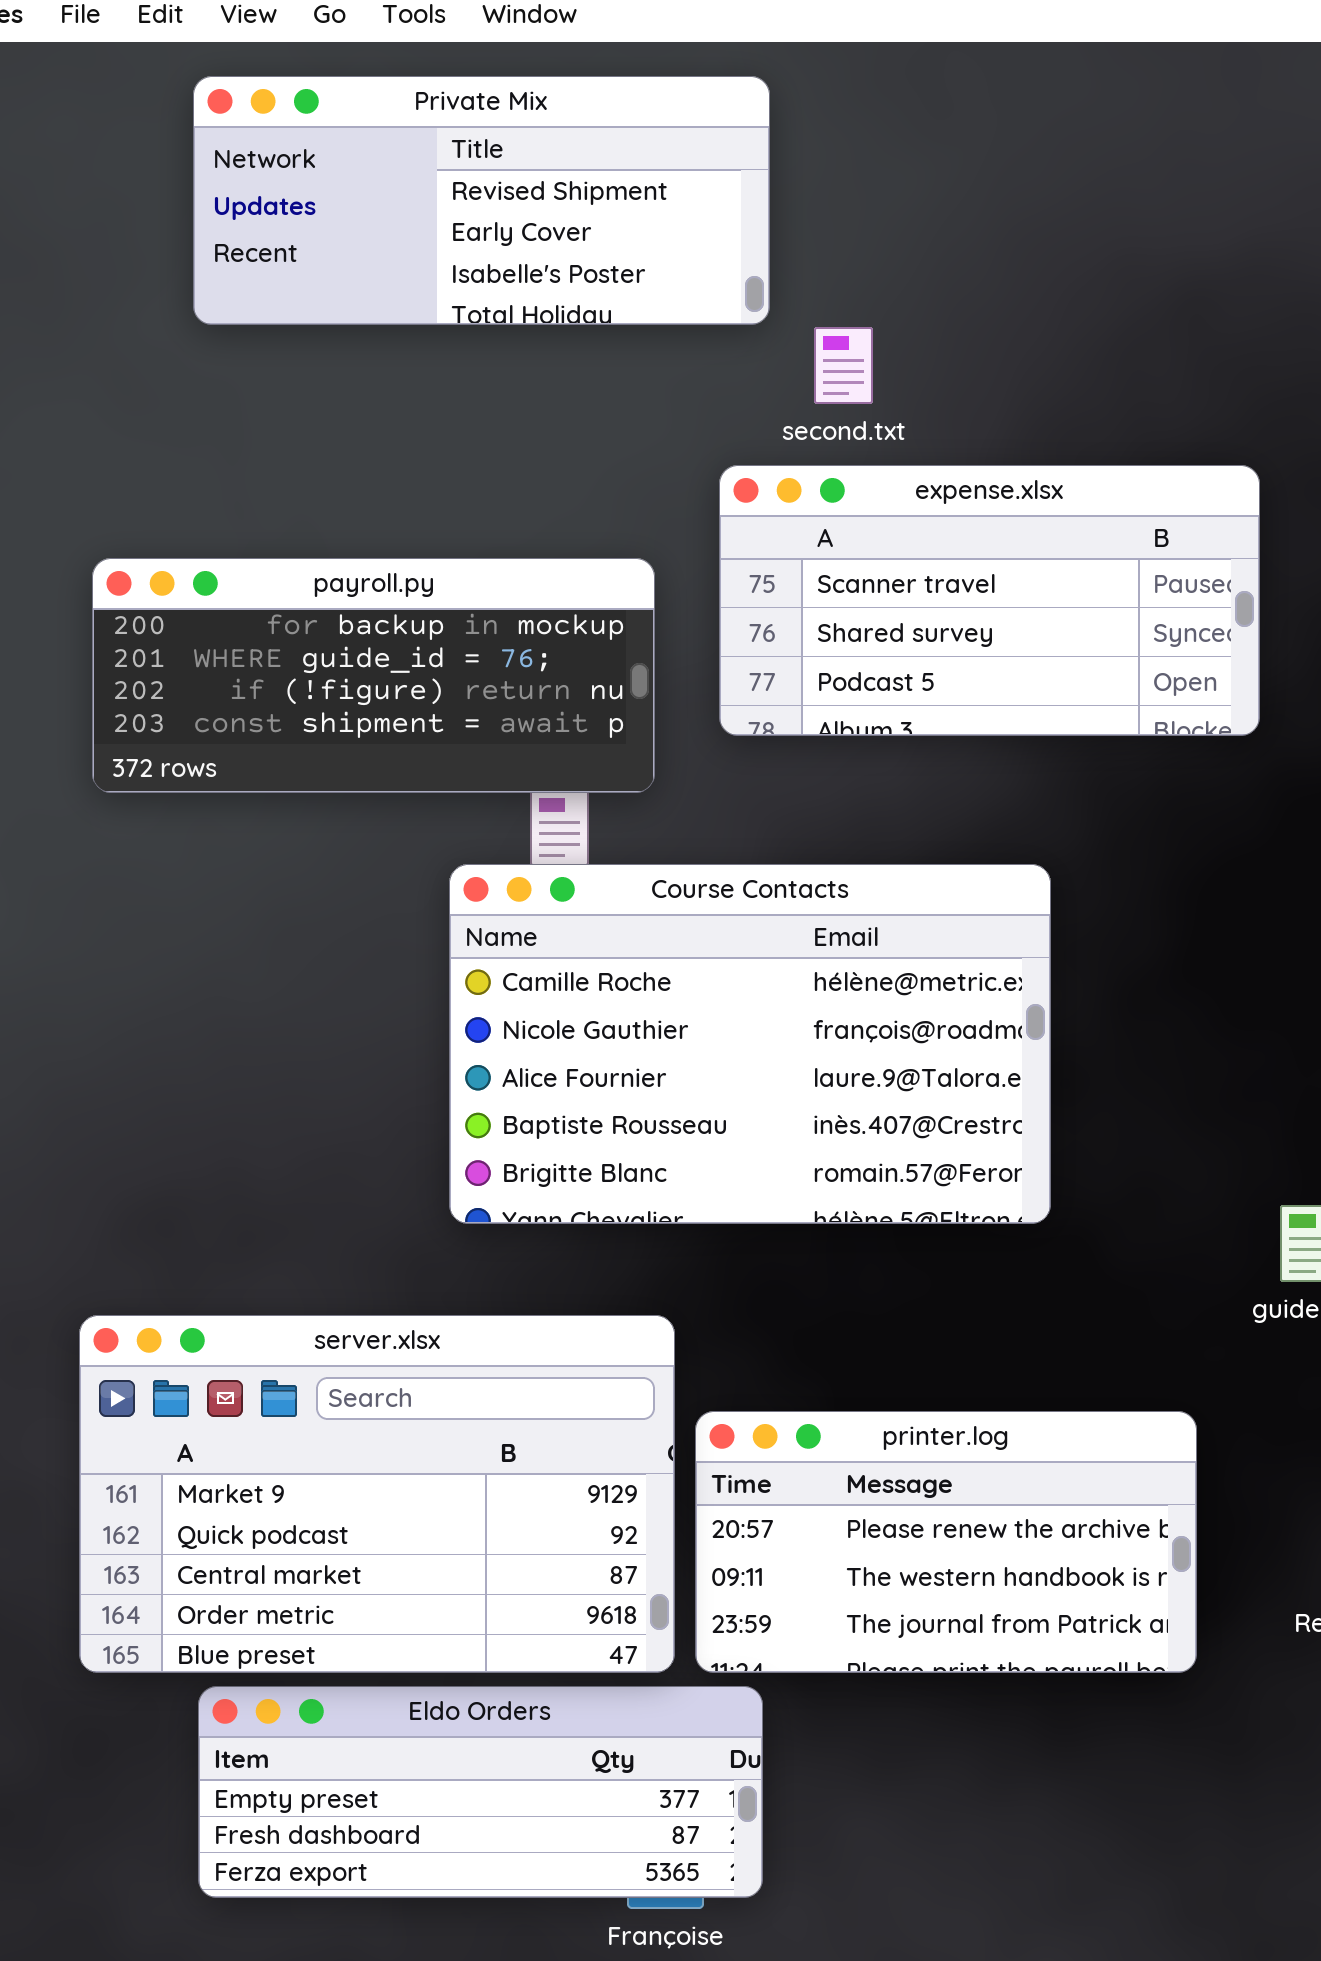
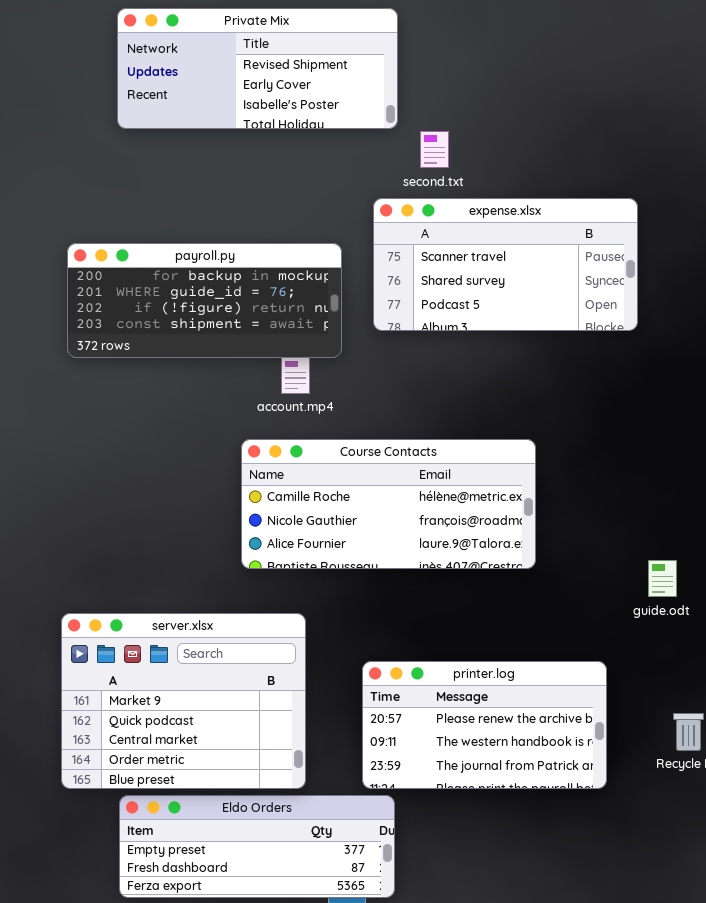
Course Contacts: [449,864,1051,1224] -> [241,439,536,569], resized
server.xlsx: [79,1315,675,1673] -> [61,613,306,789], resized

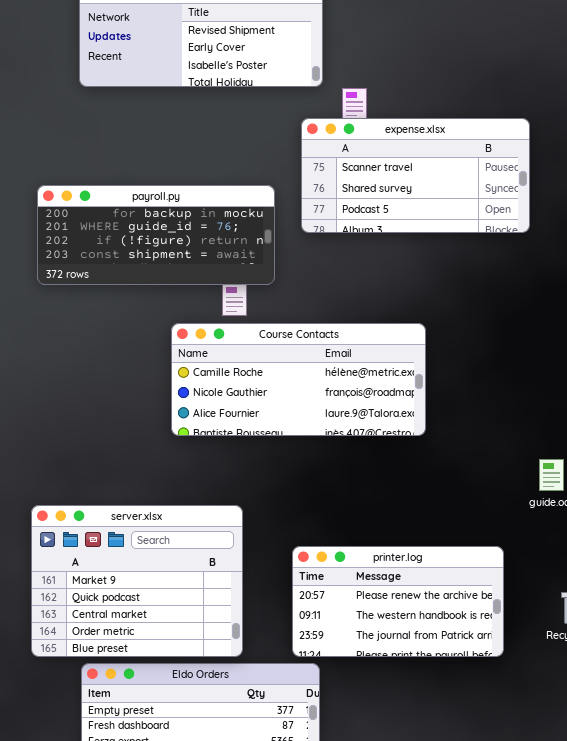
expense.xlsx: [373,198,638,331] -> [301,118,530,233], moved
Course Contacts: [241,439,536,569] -> [171,323,426,436], moved

